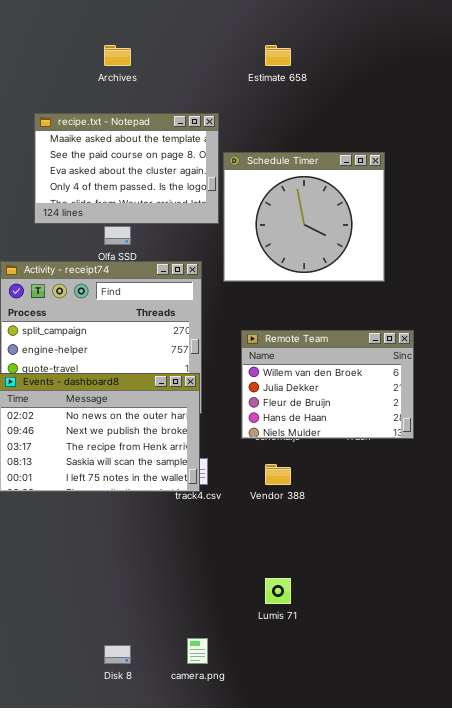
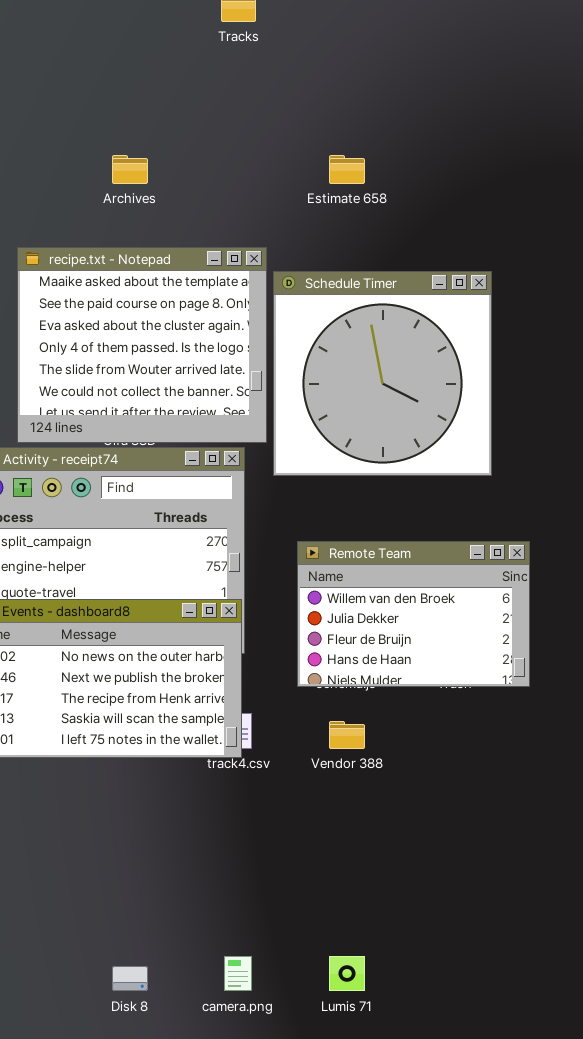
recipe.txt - Notepad: [34,113,219,224] -> [17,247,267,443], resized
Schedule Timer: [223,152,385,282] -> [273,271,492,476], resized
Lumis 71: [265,578,291,604] -> [329,956,365,991], moved

